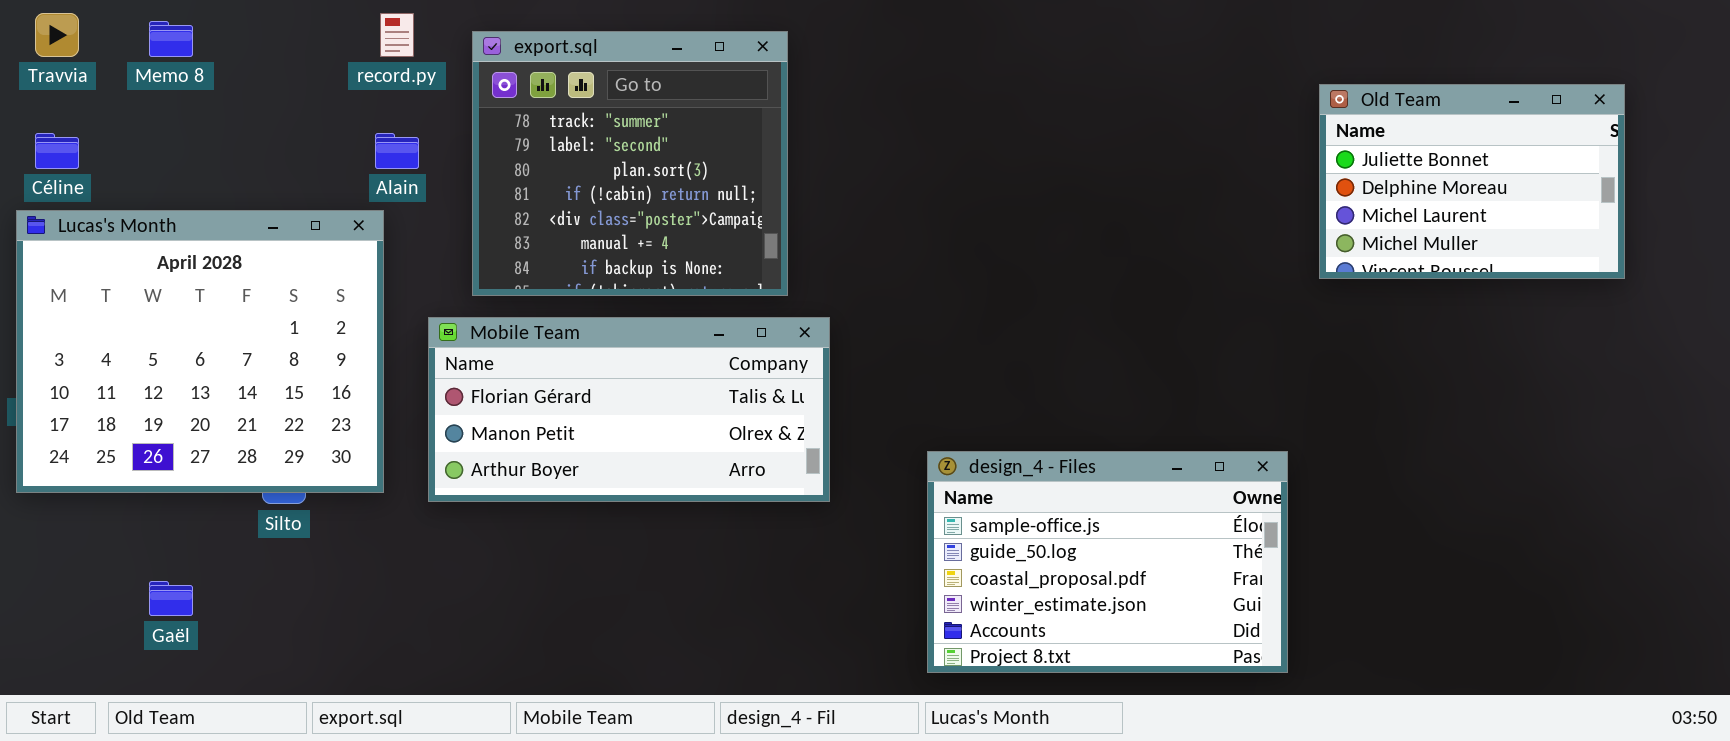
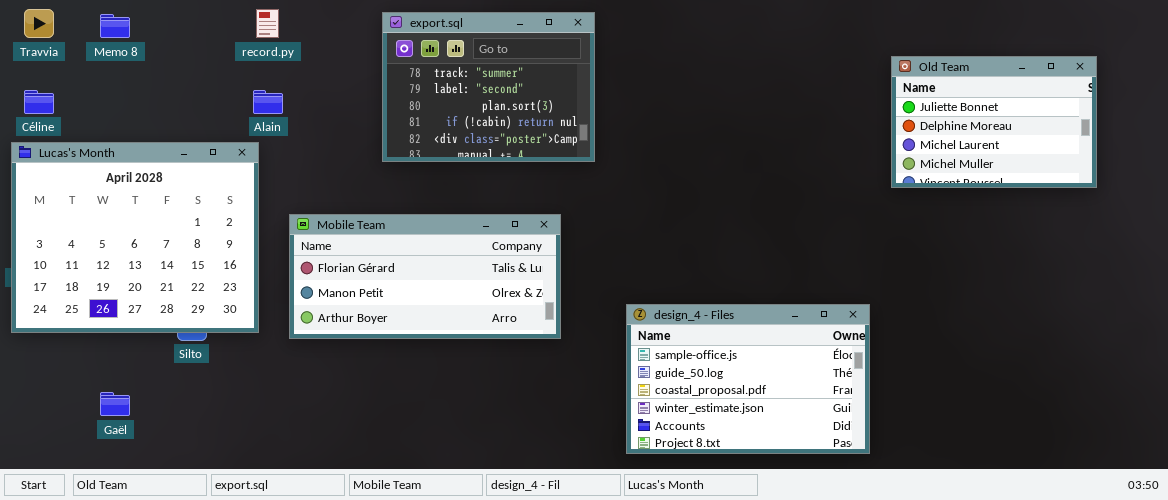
export.sql: [472,31,788,296] -> [382,12,595,162], moved, resized

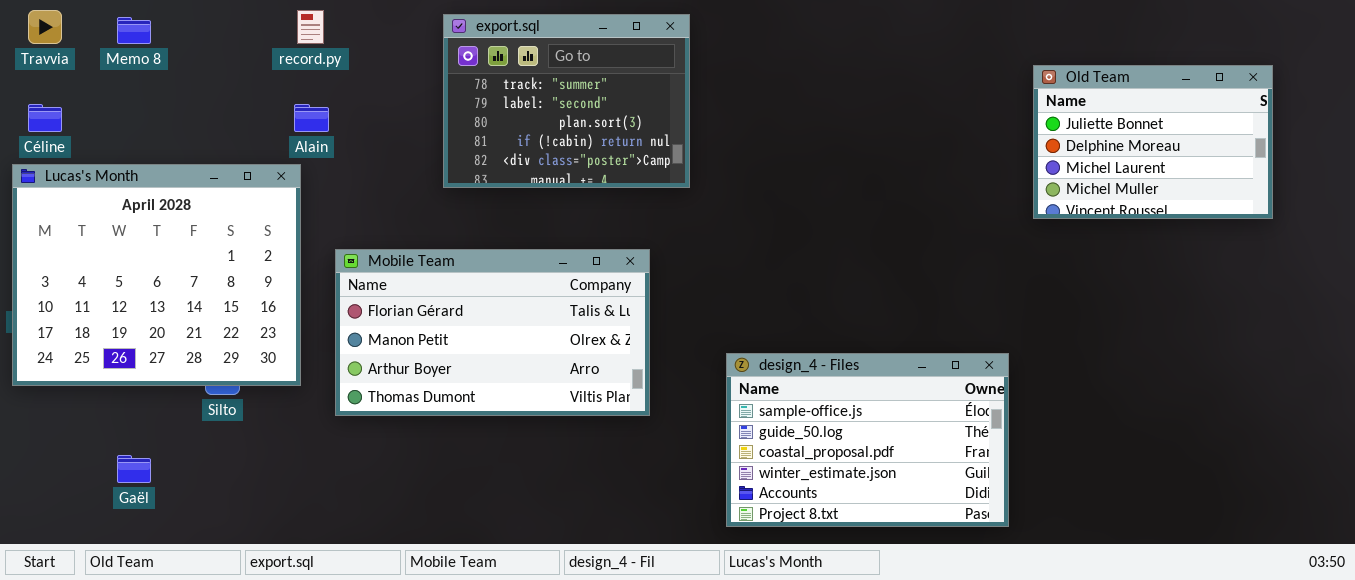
Mobile Team: [289,214,561,339] -> [335,249,650,416], resized

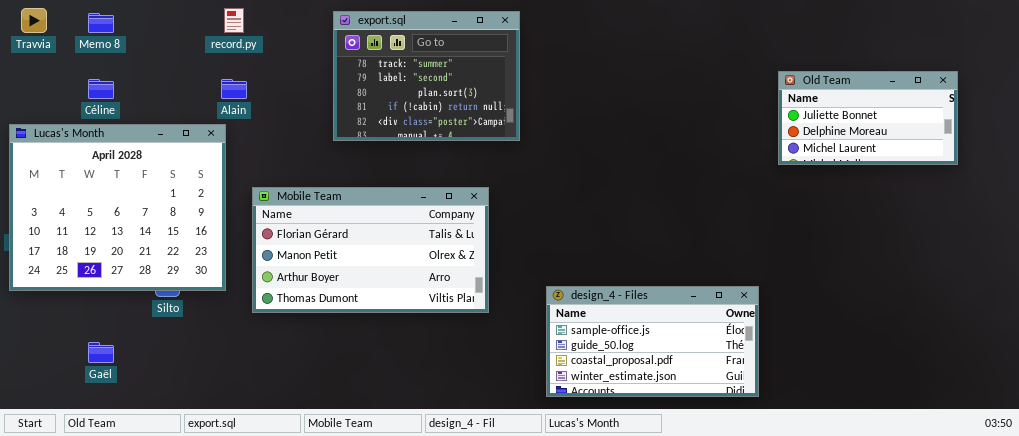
Old Team: [1033,65,1273,219] -> [778,71,958,165], resized
Céline: [28,104,62,132] -> [88,79,114,99], moved
design_4 - Files: [726,353,1009,527] -> [546,286,759,397], resized

